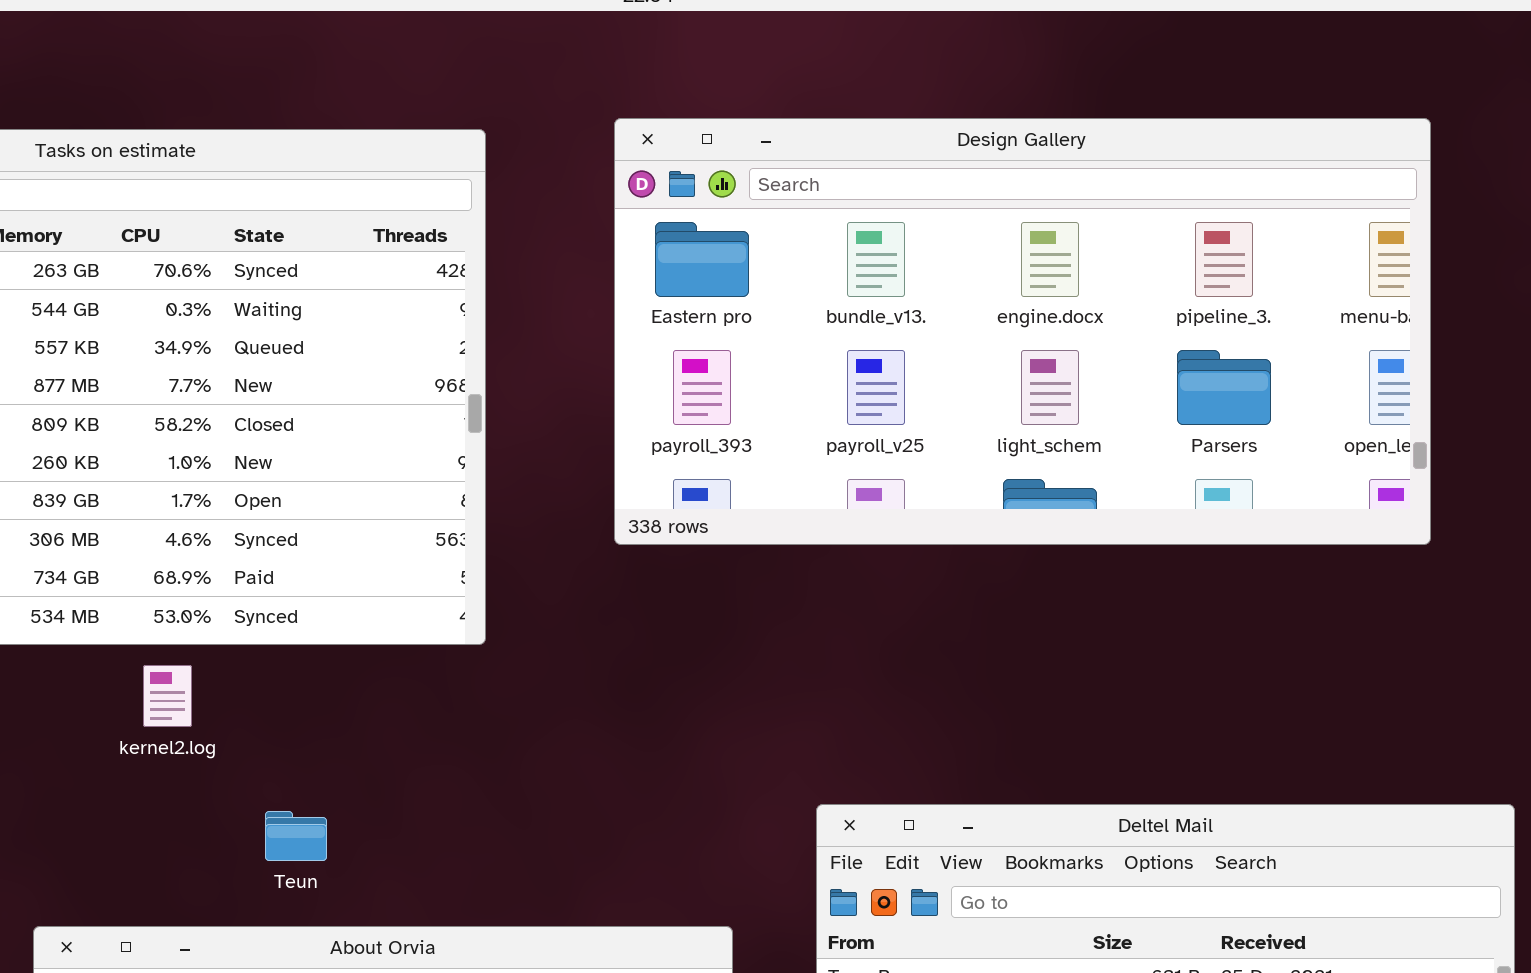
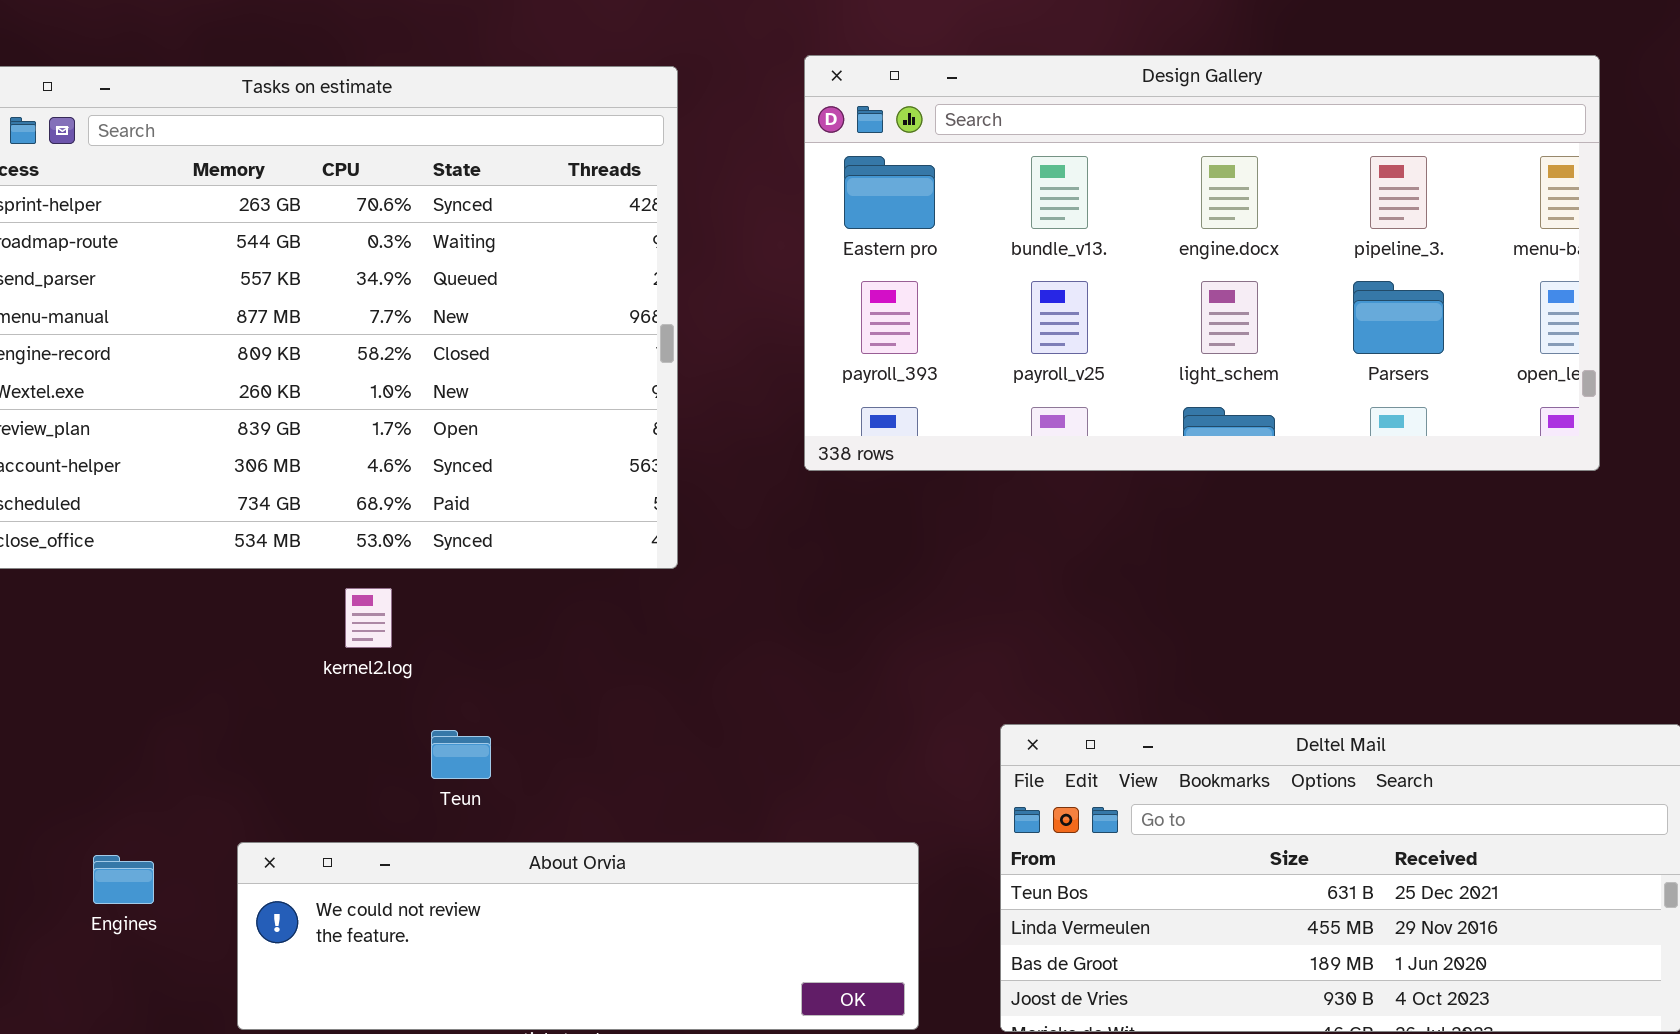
Teun: [265,811,327,861] -> [431,730,491,779], moved

